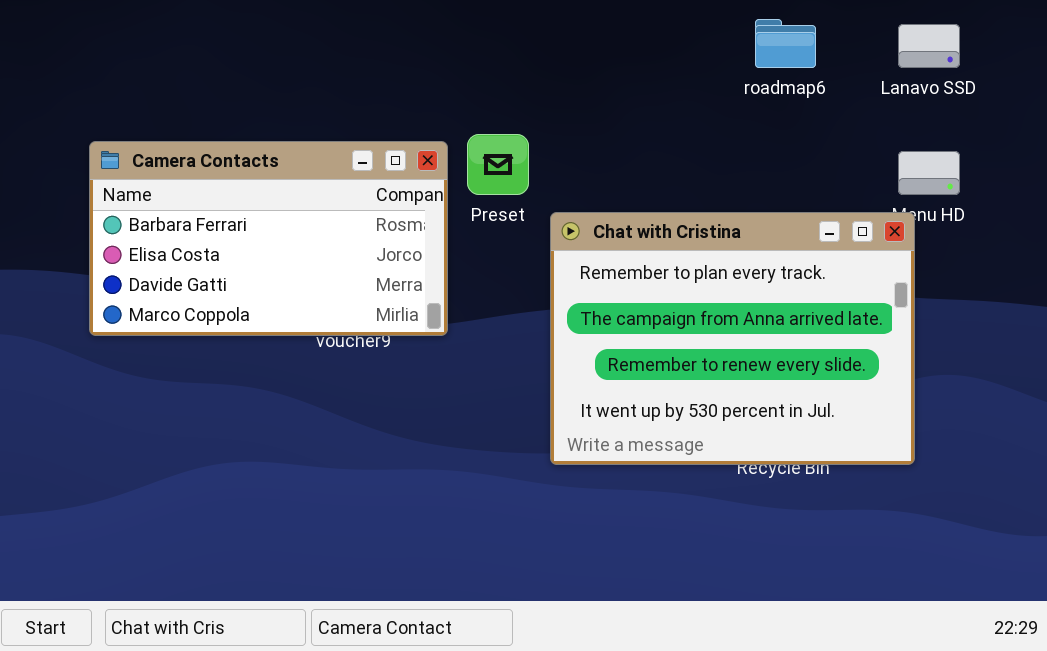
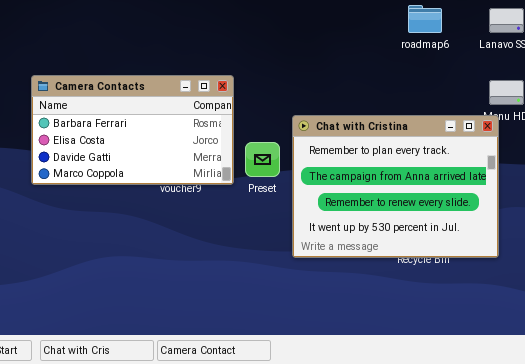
Preset: [467,134,529,195] -> [245,142,280,177], moved

